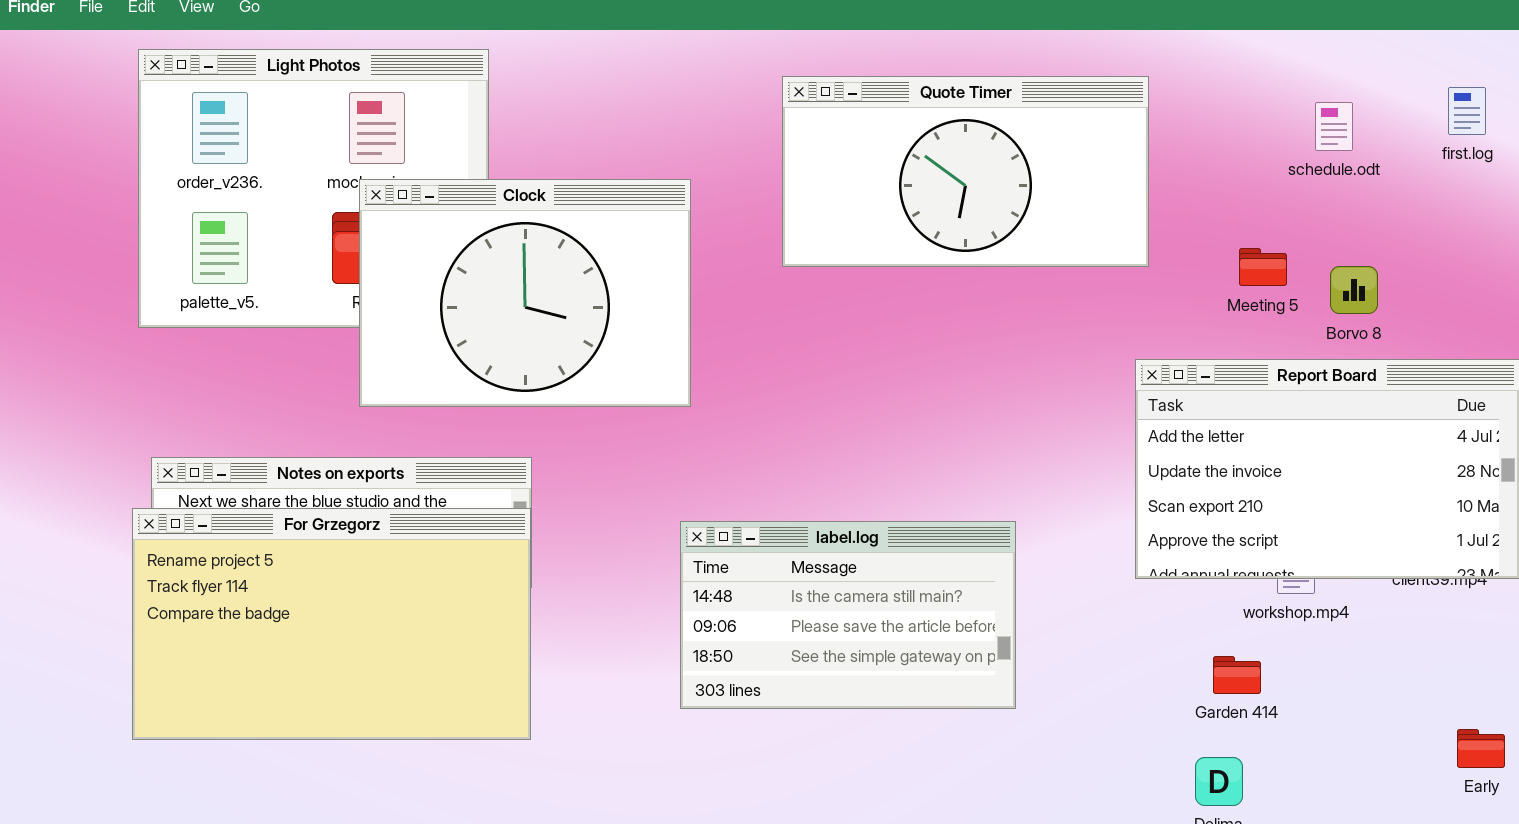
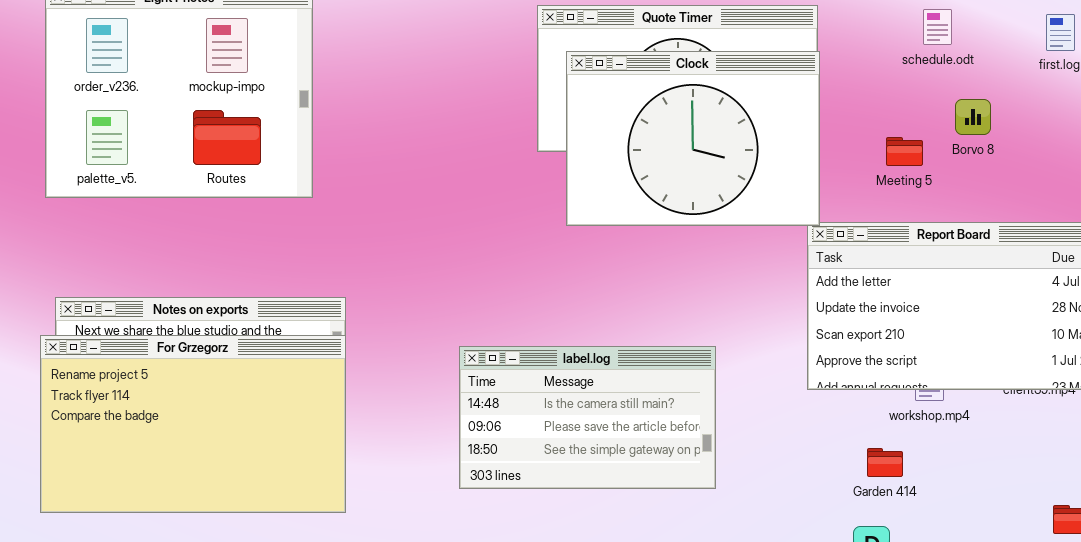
schedule.odt: [1315,102,1353,151] -> [923,9,952,45], moved
Clock: [359,179,691,407] -> [566,51,820,226], moved
Borvo 8: [1330,266,1378,314] -> [955,99,991,135], moved

